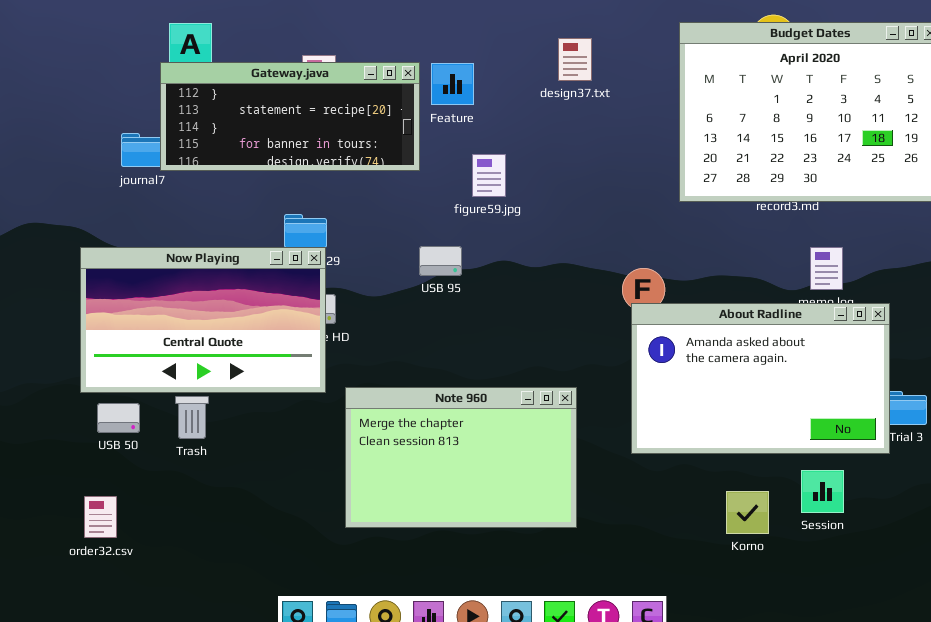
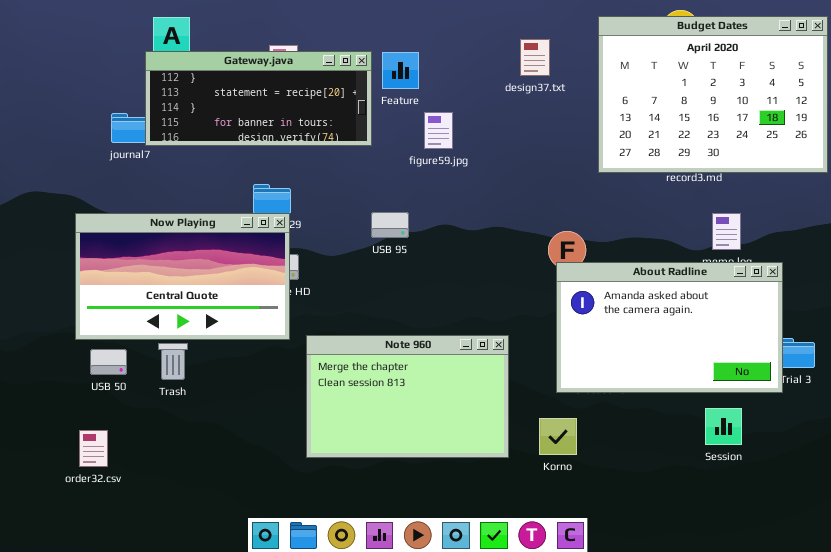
design37.txt: [558,38,592,81] -> [520,39,550,76], moved
figure59.jpg: [472,154,506,197] -> [424,112,453,149], moved
Korno: [726,491,769,534] -> [539,418,577,455], moved

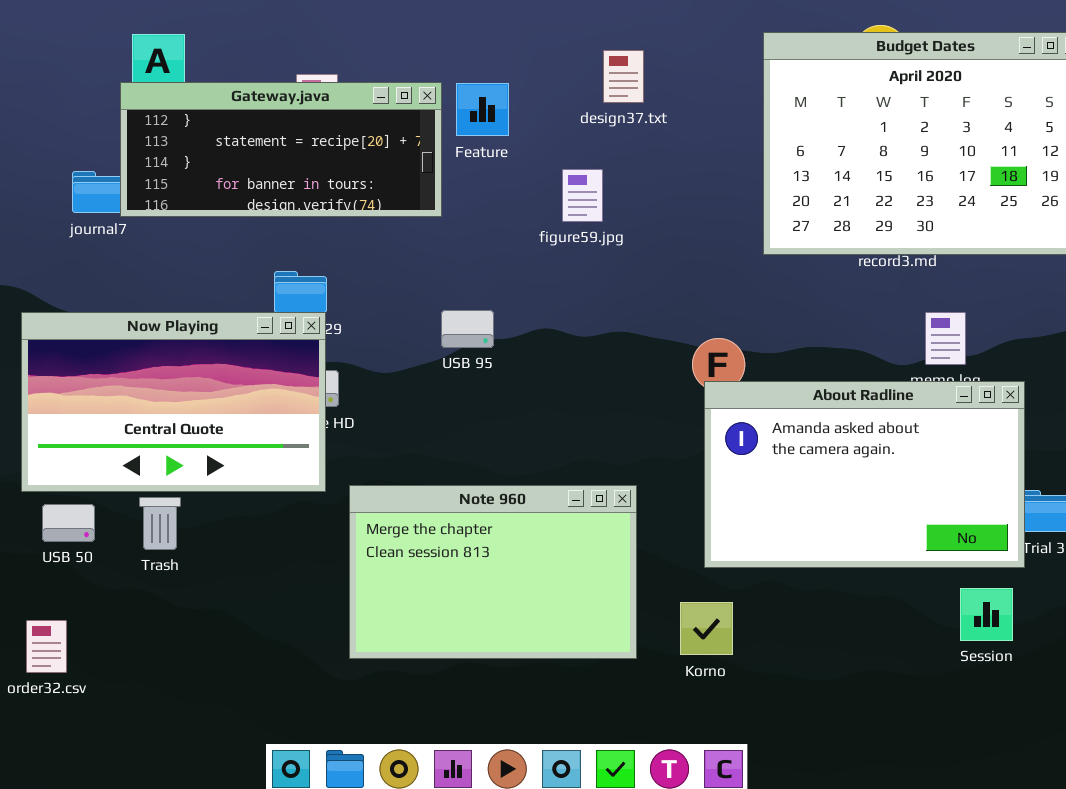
design37.txt: [520,39,550,76] -> [603,50,644,103], moved
figure59.jpg: [424,112,453,149] -> [562,169,603,222], moved
Session: [705,408,742,445] -> [960,588,1013,641], moved

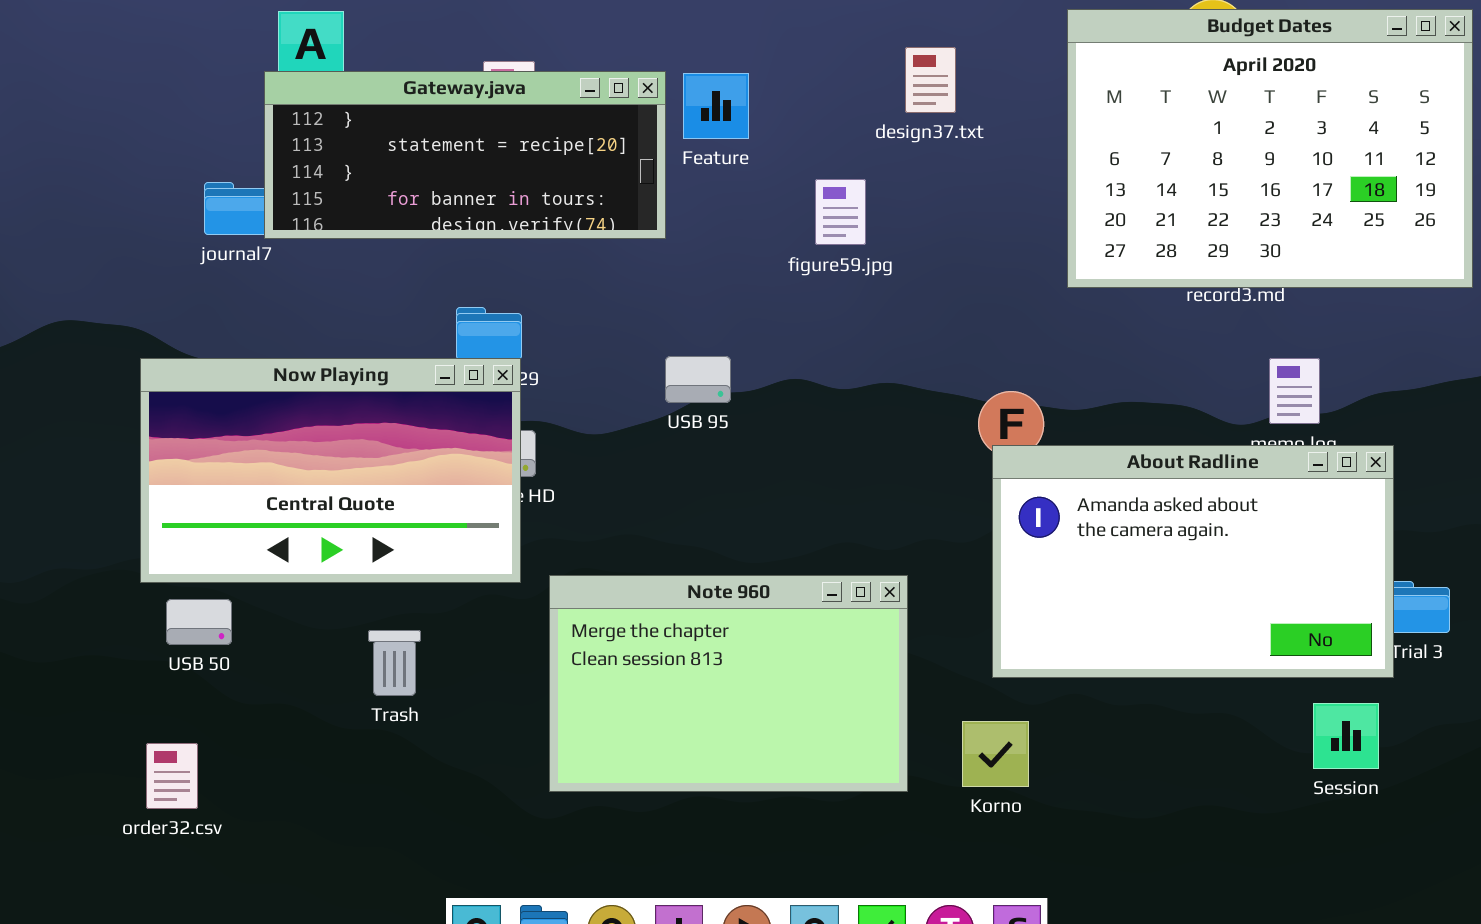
design37.txt: [603,50,644,103] -> [905,47,956,113], moved
Trash: [139,497,181,550] -> [368,630,421,696], moved

